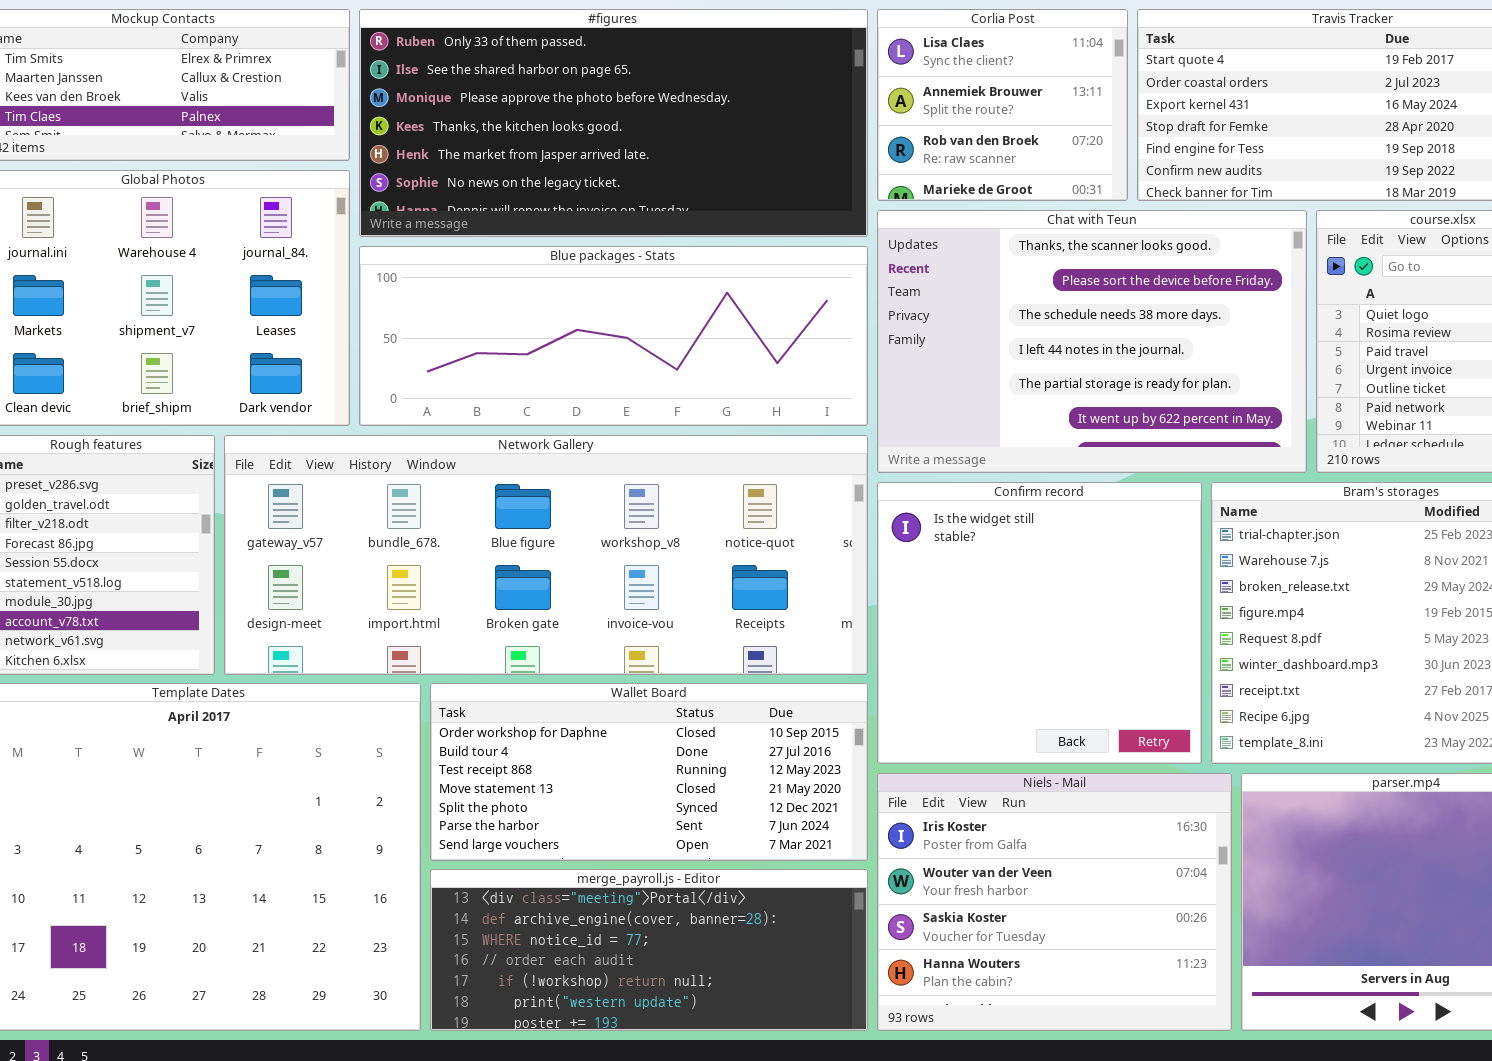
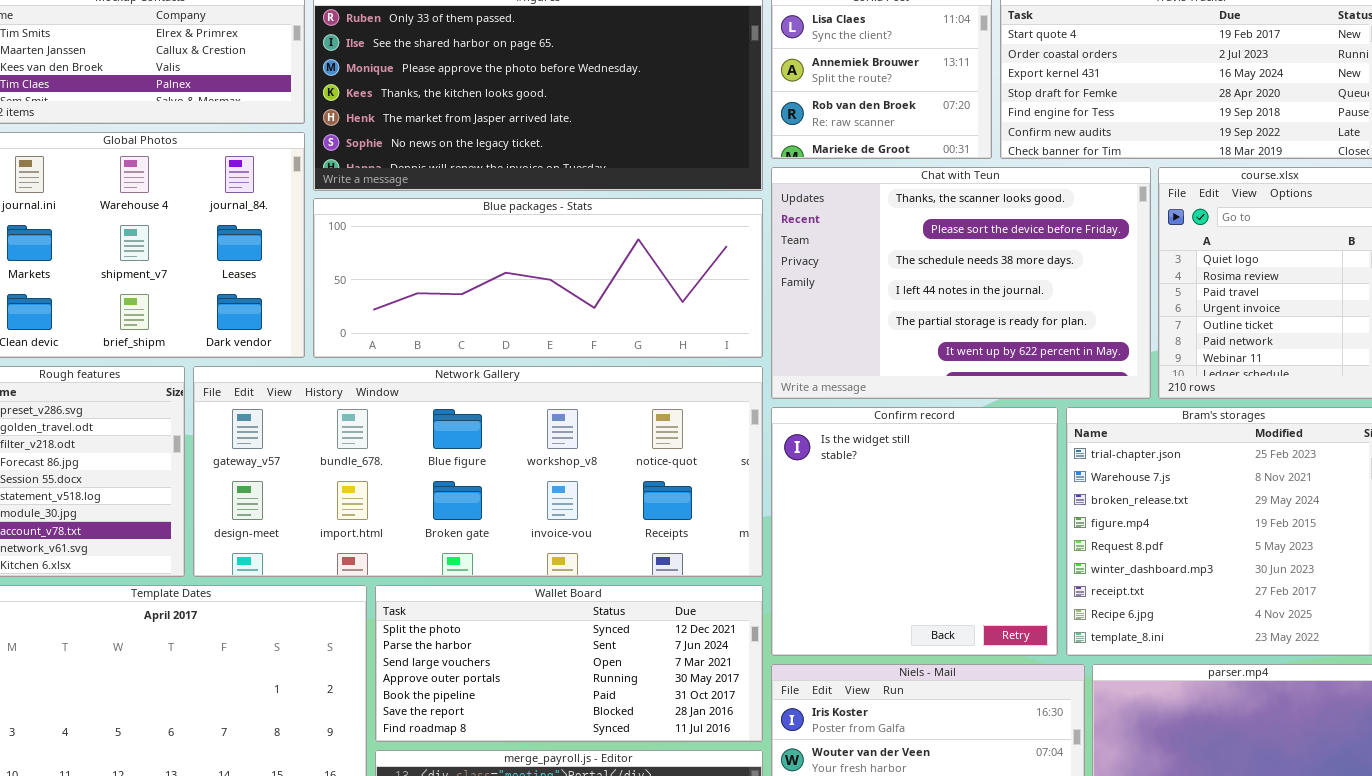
Wallet Board: [430,683,868,861] -> [375,585,763,742], scrolled down 4 rows

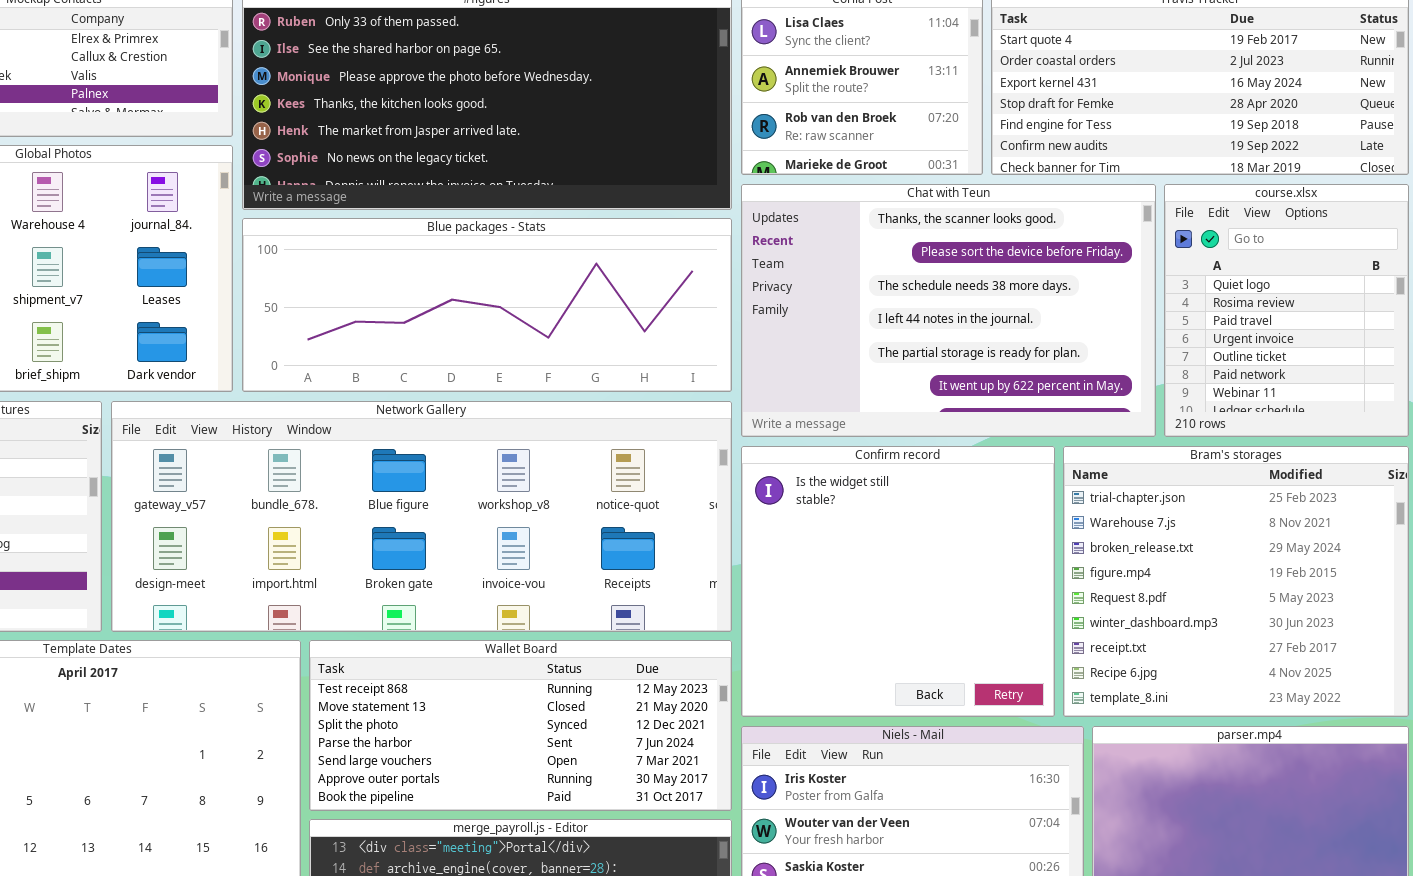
Wallet Board: [375,585,763,742] -> [309,640,732,811], scrolled up 2 rows

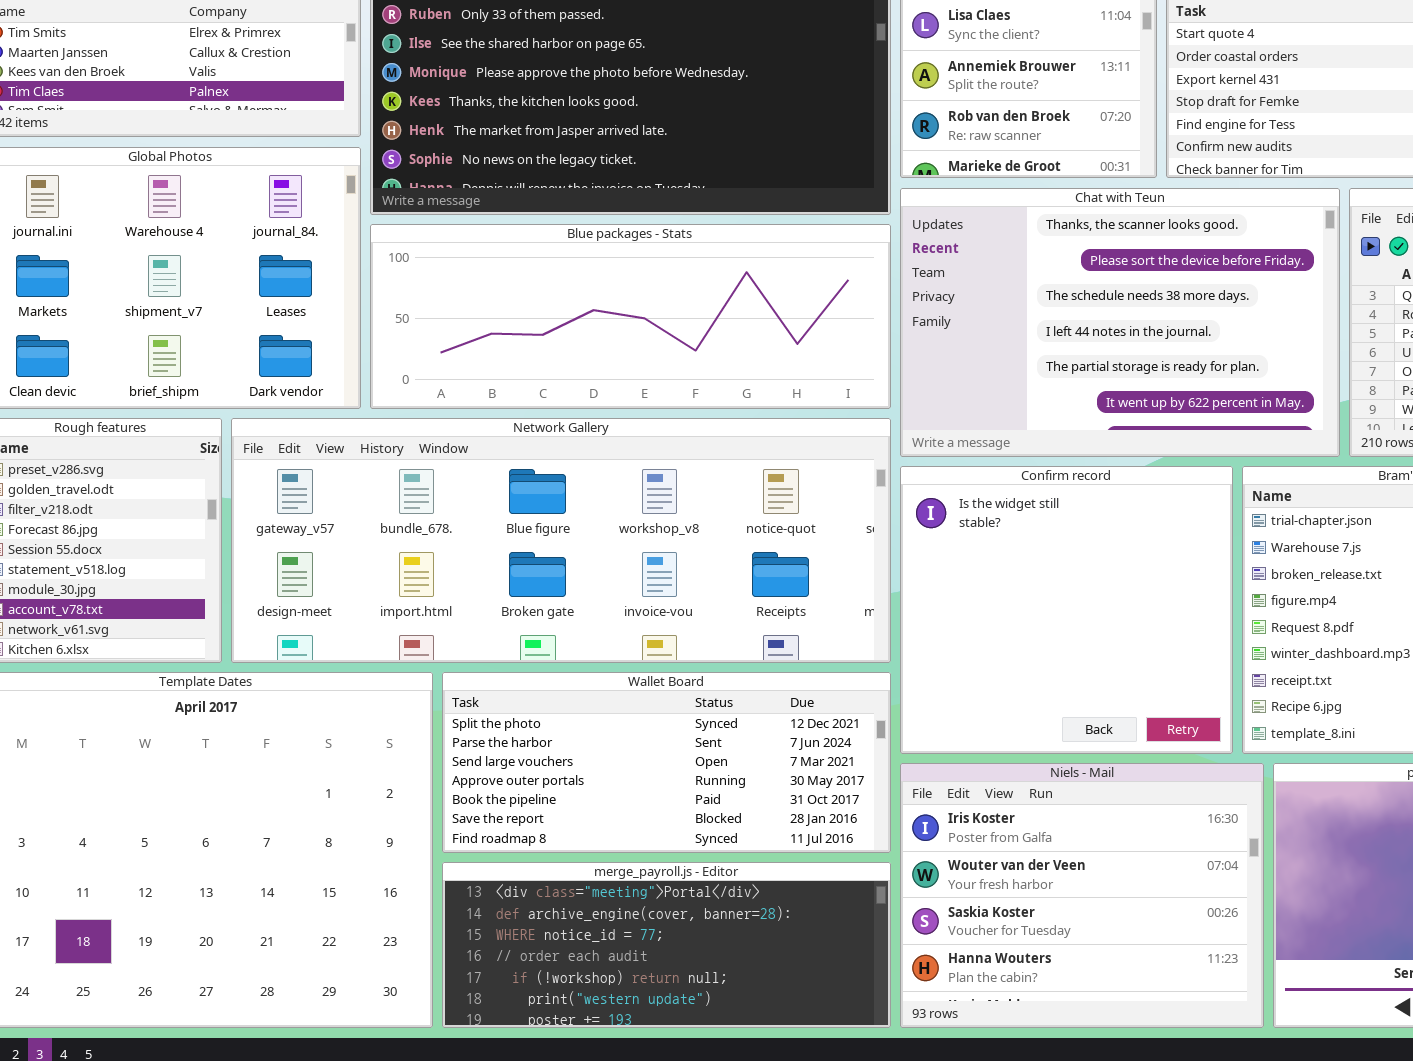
Wallet Board: [309,640,732,811] -> [442,672,891,853], scrolled down 2 rows

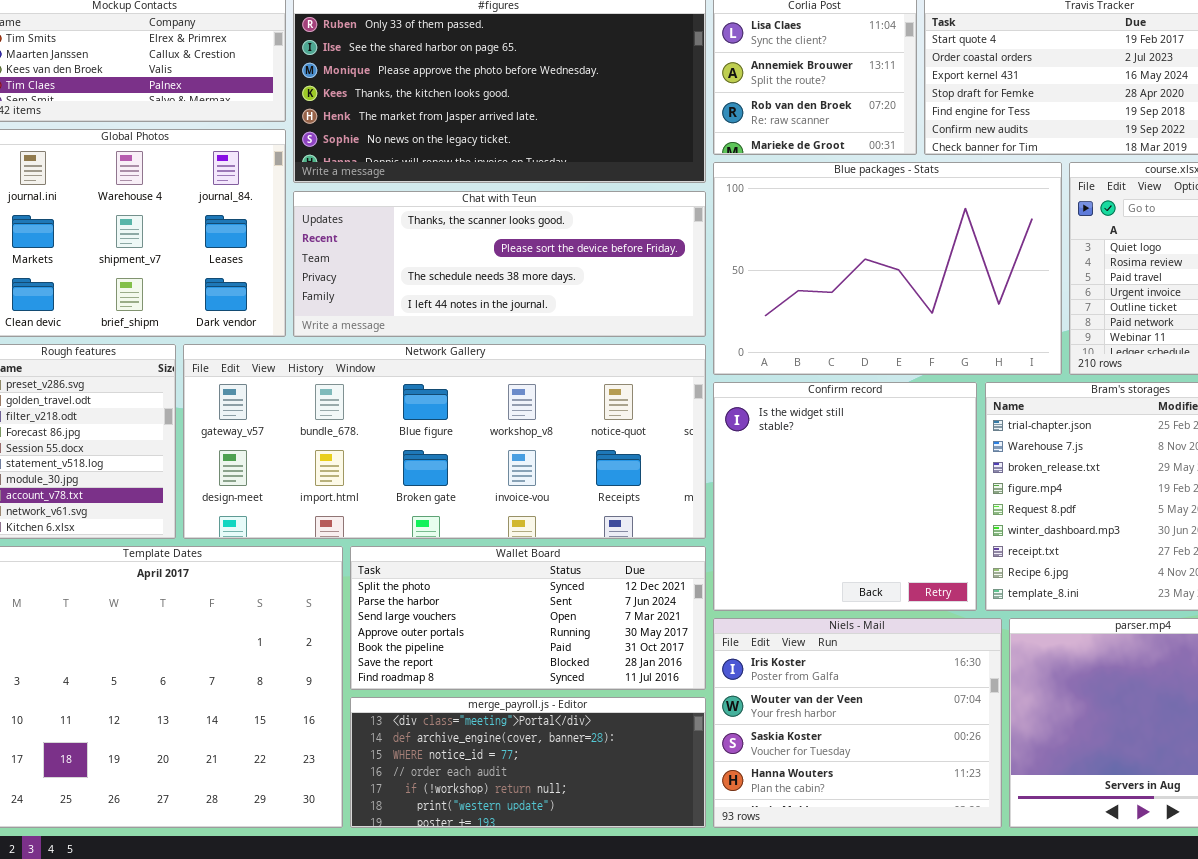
Chat with Teun: [900,188,1340,457] -> [293,191,706,337], moved, resized
Blue packages - Stats: [370,224,891,409] -> [713,162,1062,375], moved, resized

